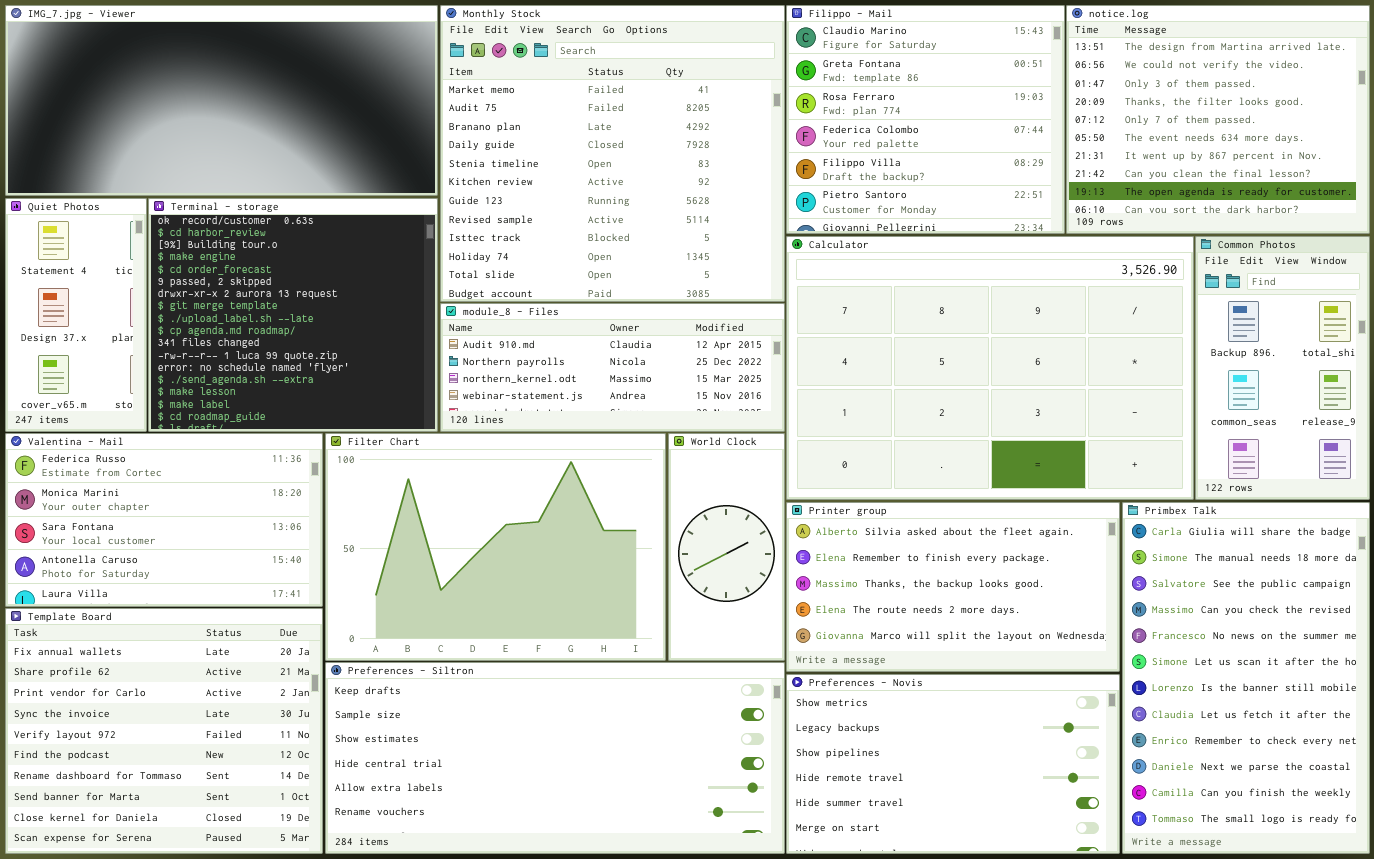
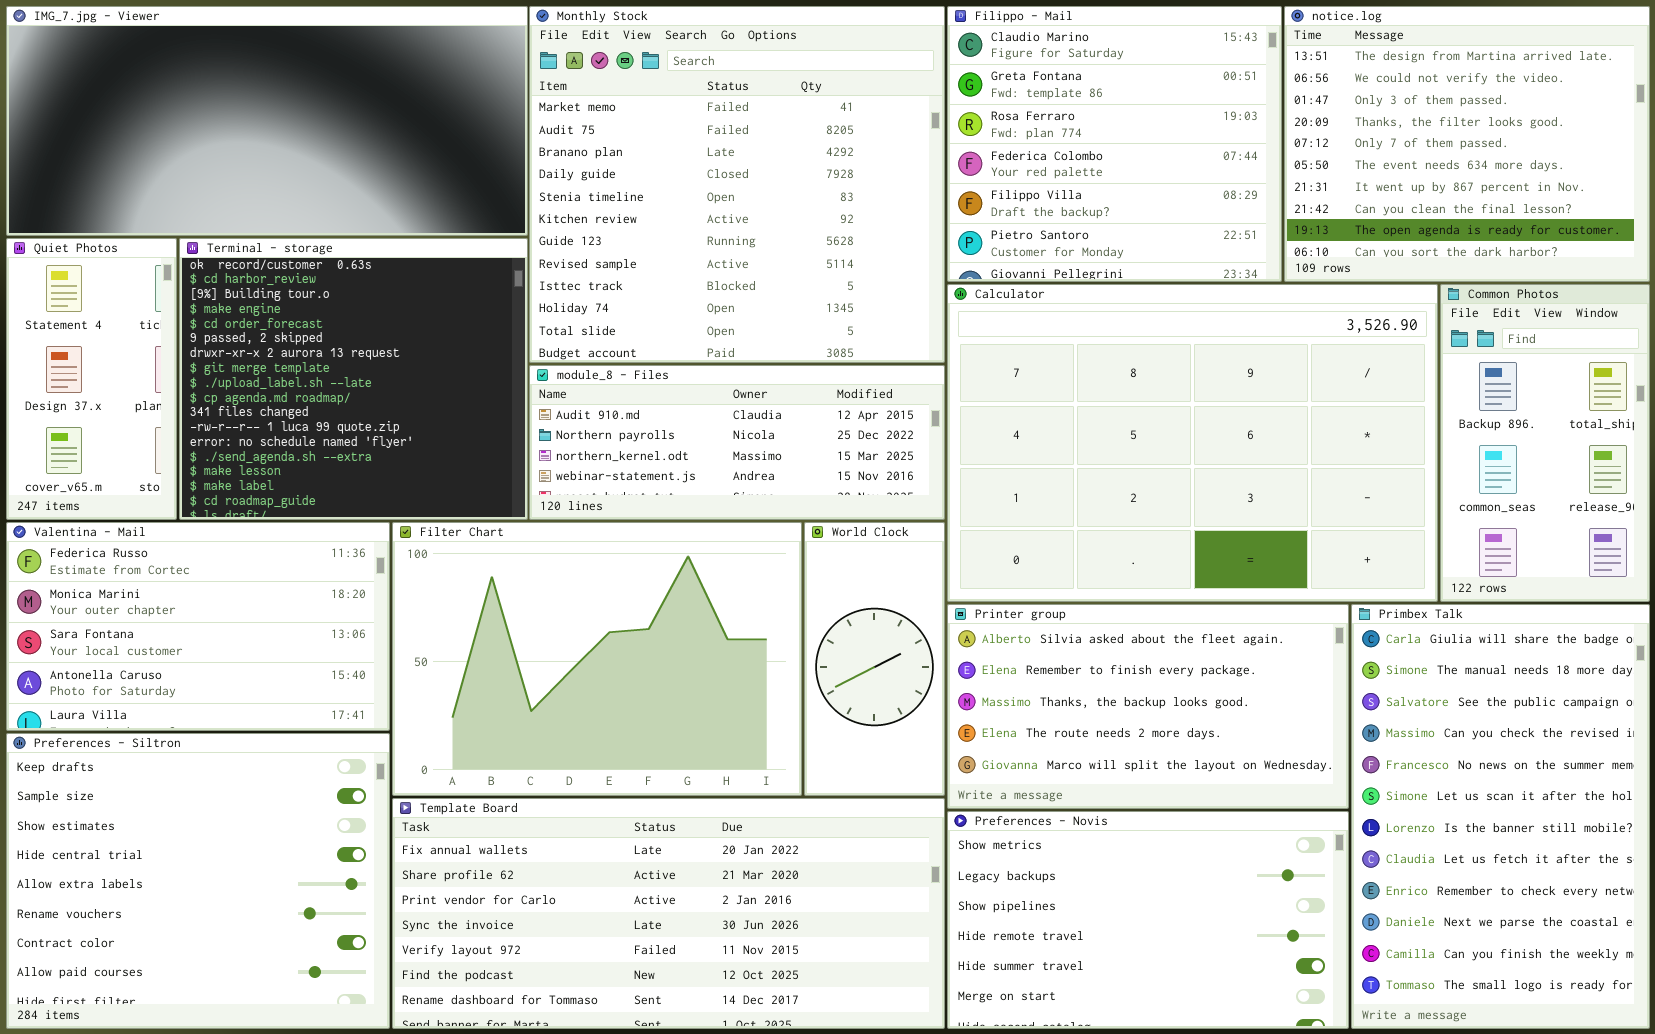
Template Board: [5,608,323,854] -> [392,798,945,1029], moved, resized
Preferences - Siltron: [325,662,785,854] -> [6,733,390,1029], moved, resized

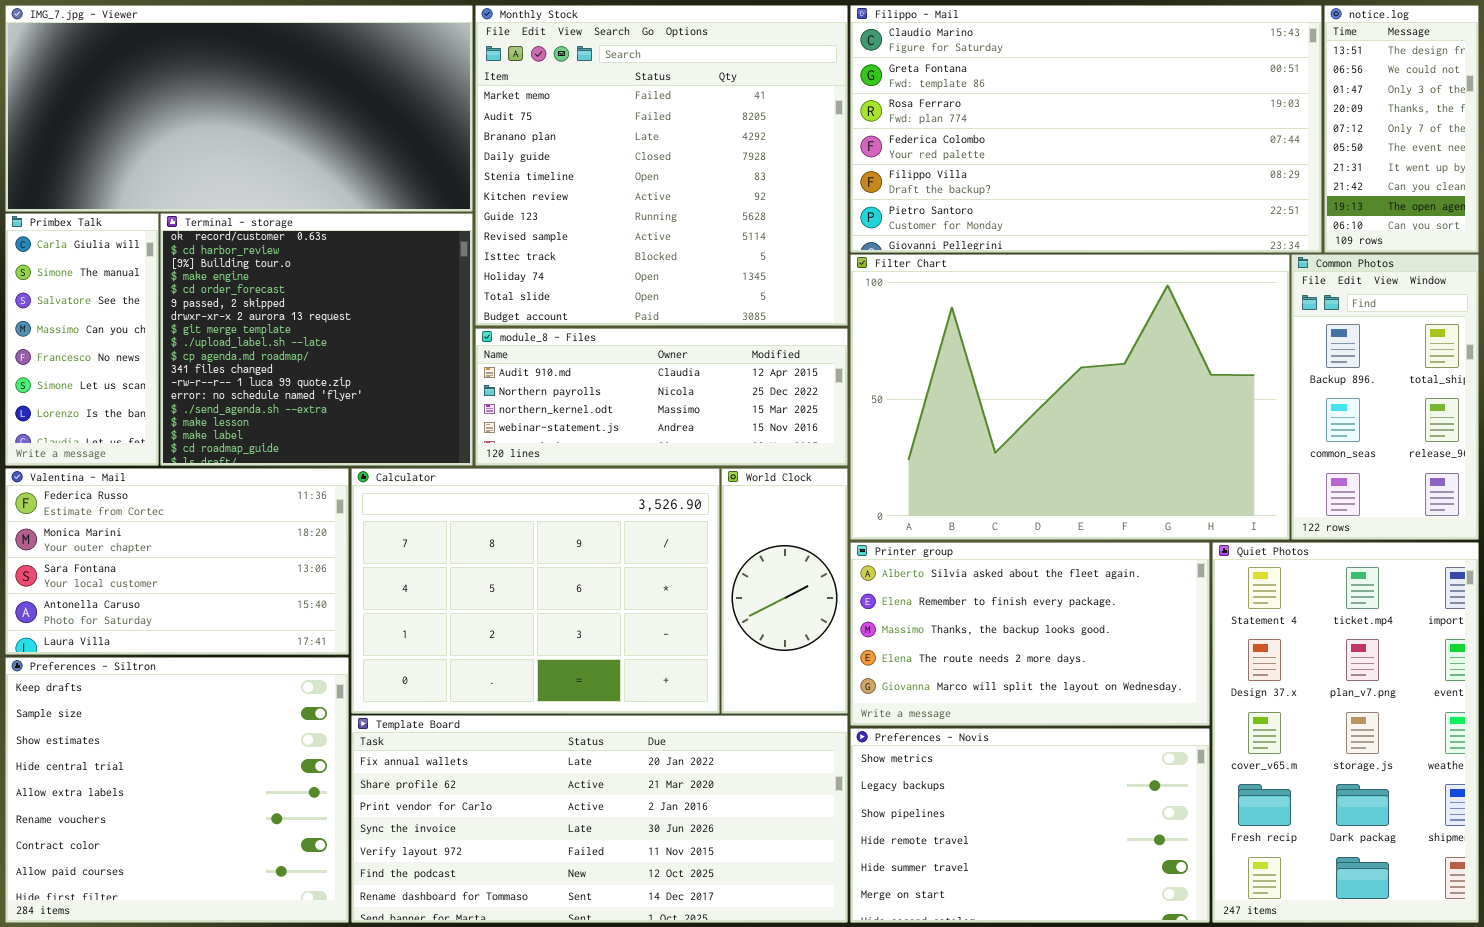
Filippo - Mail: [947,6,1282,282] -> [850,5,1322,253], resized
notice.log: [1284,6,1650,282] -> [1324,5,1479,253], resized
Quiet Photos: [6,238,177,520] -> [1212,542,1479,923], moved, resized
Calculator: [947,284,1438,602] -> [351,468,720,714], moved, resized
Filter Chart: [392,522,802,796] -> [850,254,1290,540], moved, resized
Primbex Talk: [1351,604,1650,1029] -> [5,213,159,466], moved, resized

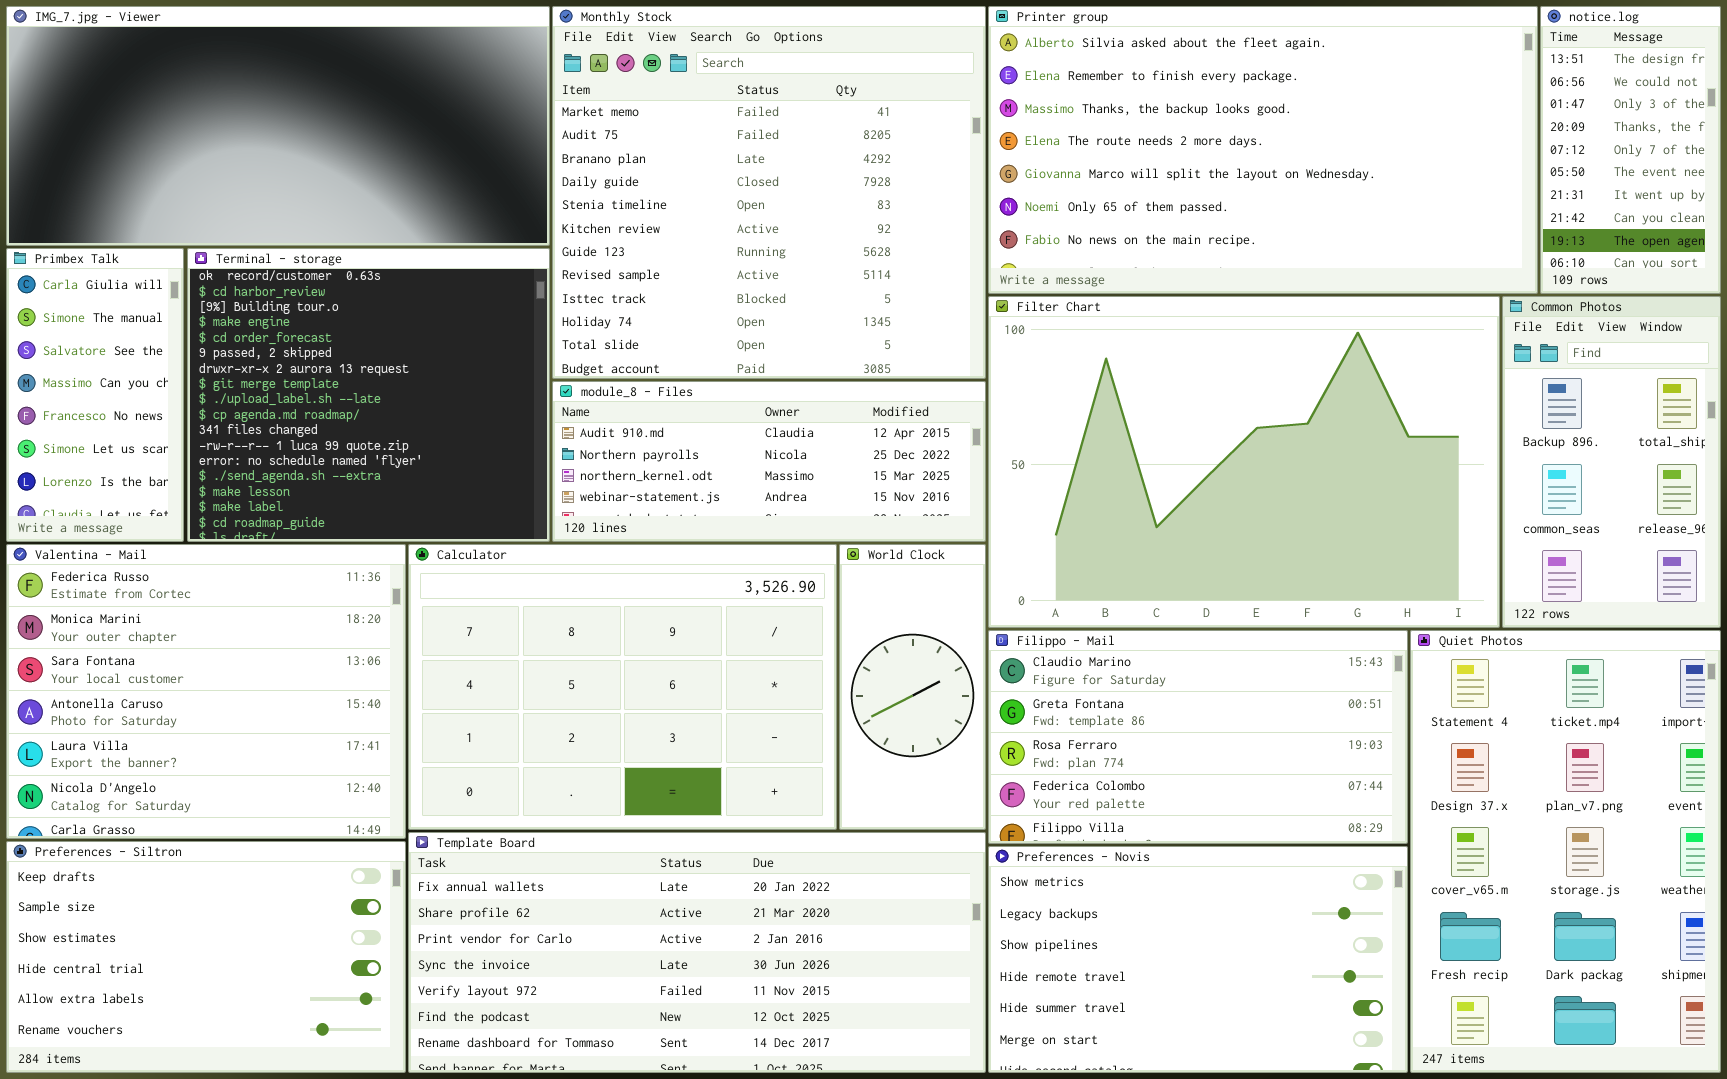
Filippo - Mail: [850,5,1322,253] -> [988,630,1408,844], moved, resized
Valentina - Mail: [5,468,349,655] -> [6,544,406,839], resized
Printer group: [850,542,1210,726] -> [988,6,1538,294], moved, resized
Preferences - Siltron: [5,657,349,923] -> [6,841,406,1073], resized

